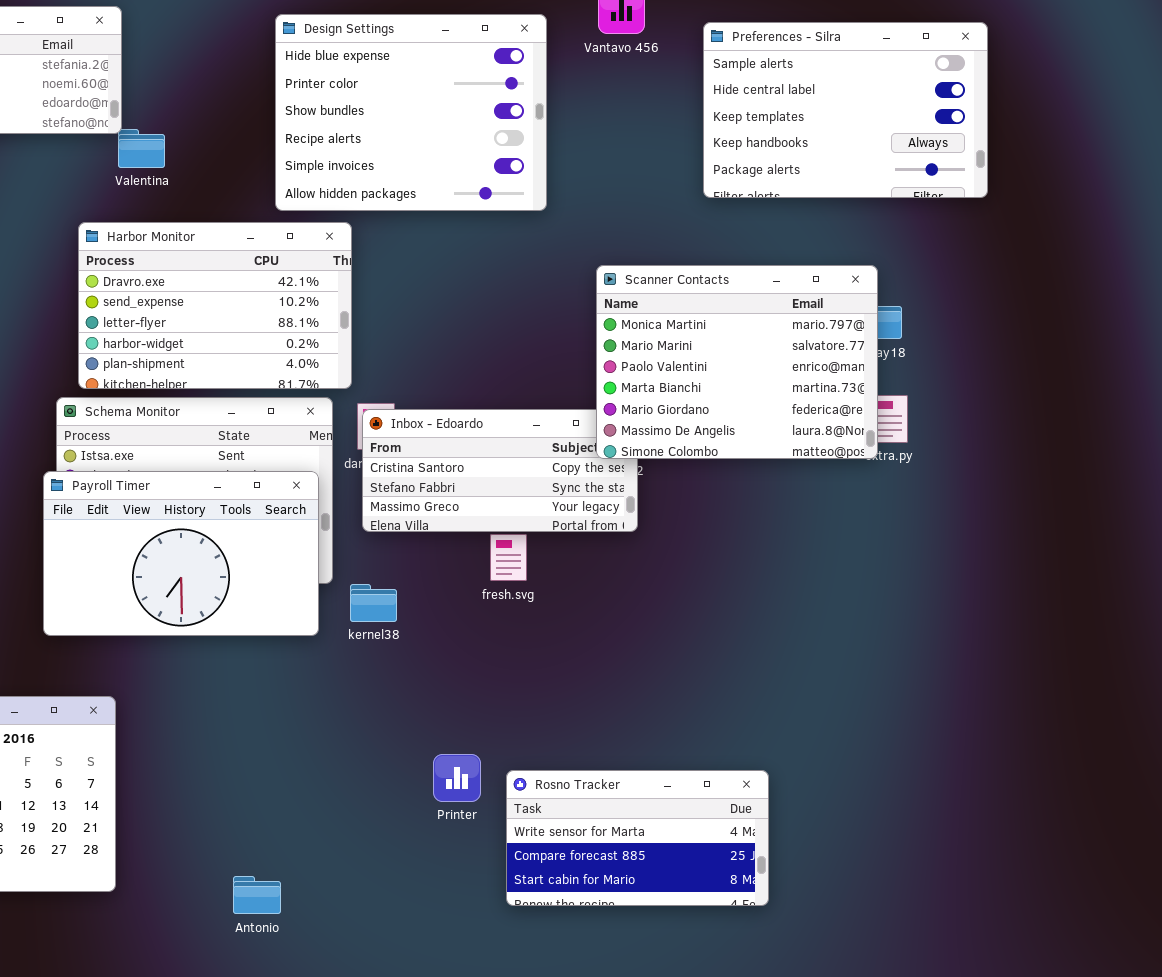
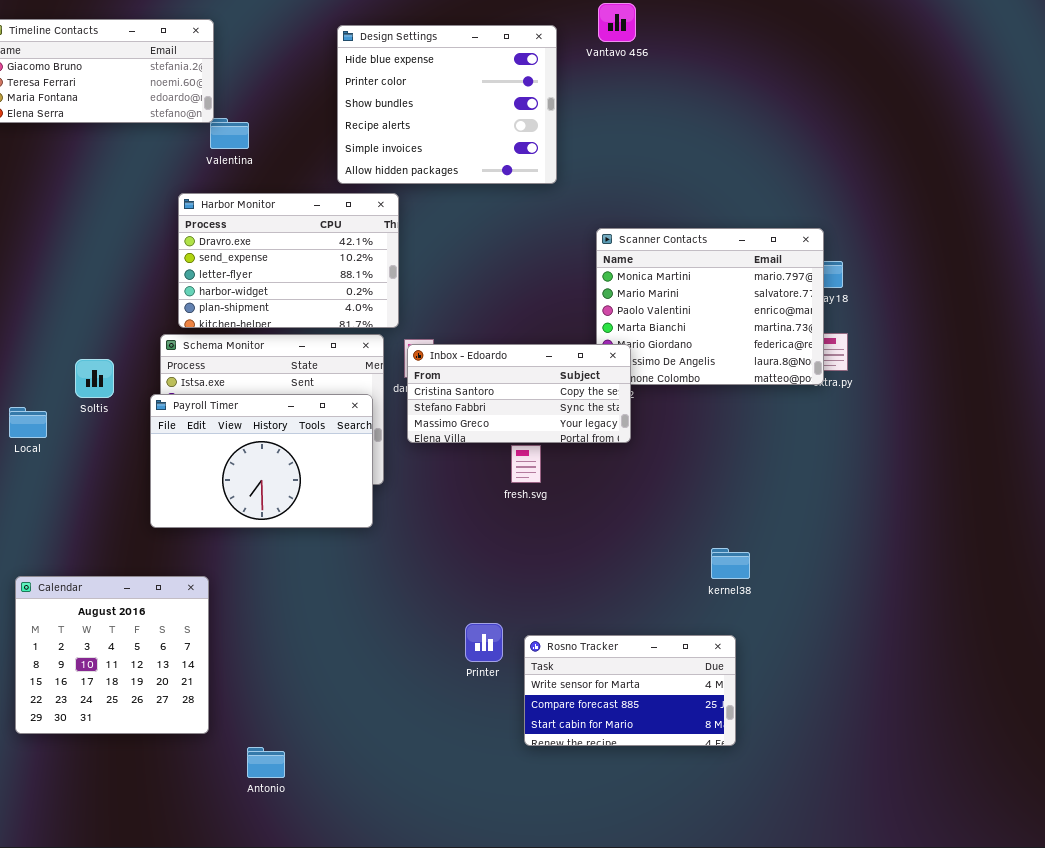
Preferences - Silra: [703,22,988,198] -> none, closed
Inbox - Edoardo: [362,409,638,532] -> [407,344,631,443], raised
kernel38: [350,584,397,622] -> [711,548,750,579], moved
Antonio: [233,876,281,914] -> [247,747,285,778], moved

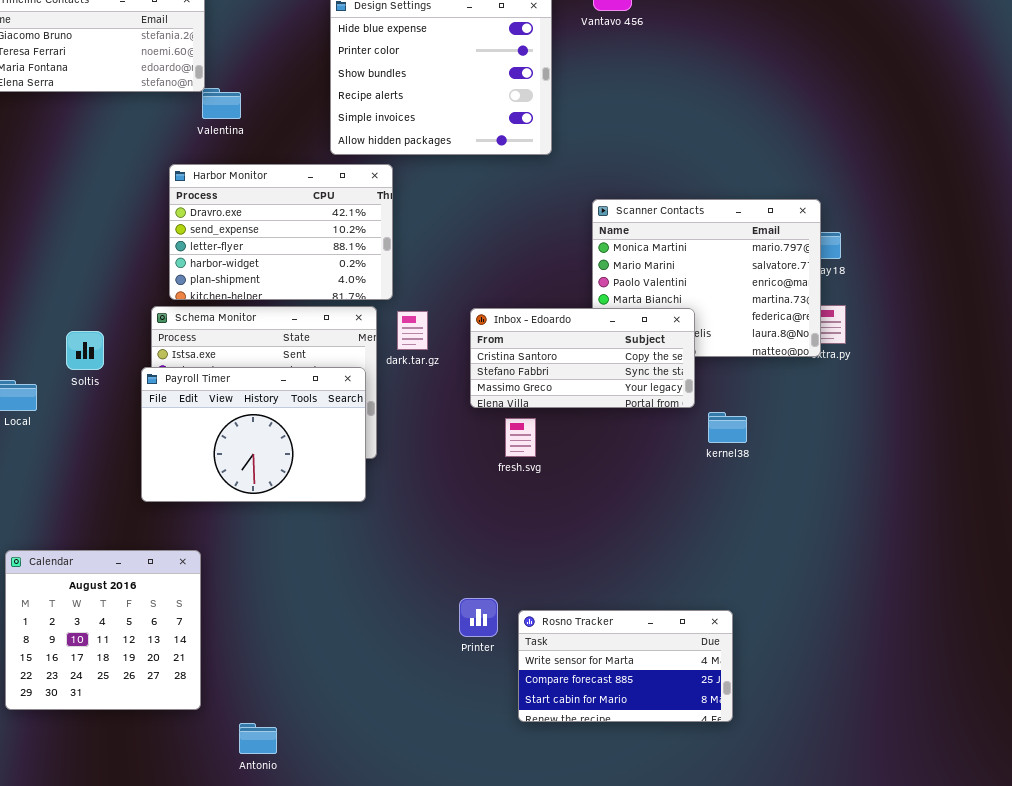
Inbox - Edoardo: [407,344,631,443] -> [470,308,695,408], moved
kernel38: [711,548,750,579] -> [708,412,747,443], moved

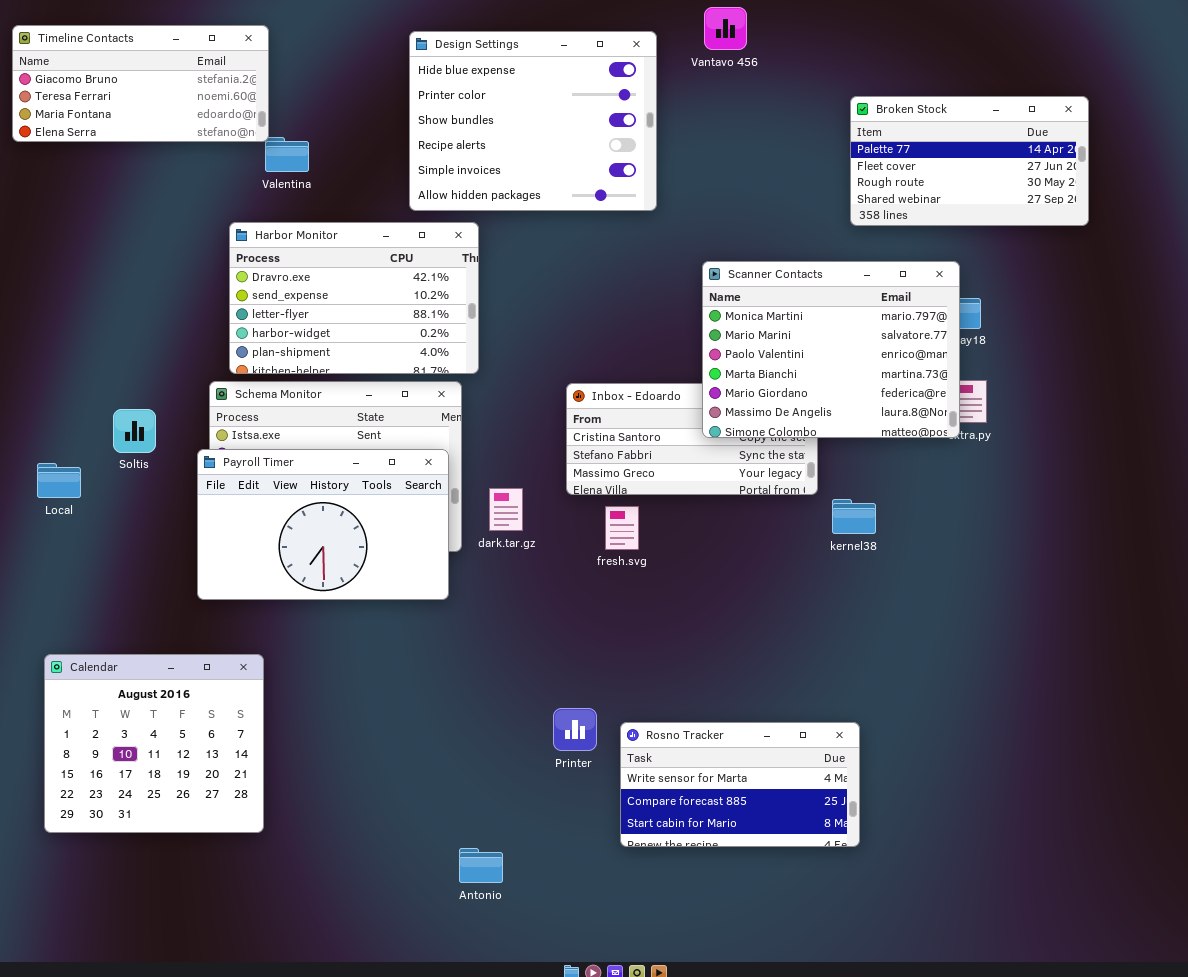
Broken Stock: none -> [850,96,1089,226], opened
Scanner Contacts: [592,199,821,357] -> [702,261,960,438], raised
dark.tar.gz: [397,311,428,350] -> [489,488,523,531], moved
Antonio: [239,723,277,754] -> [459,848,503,883], moved

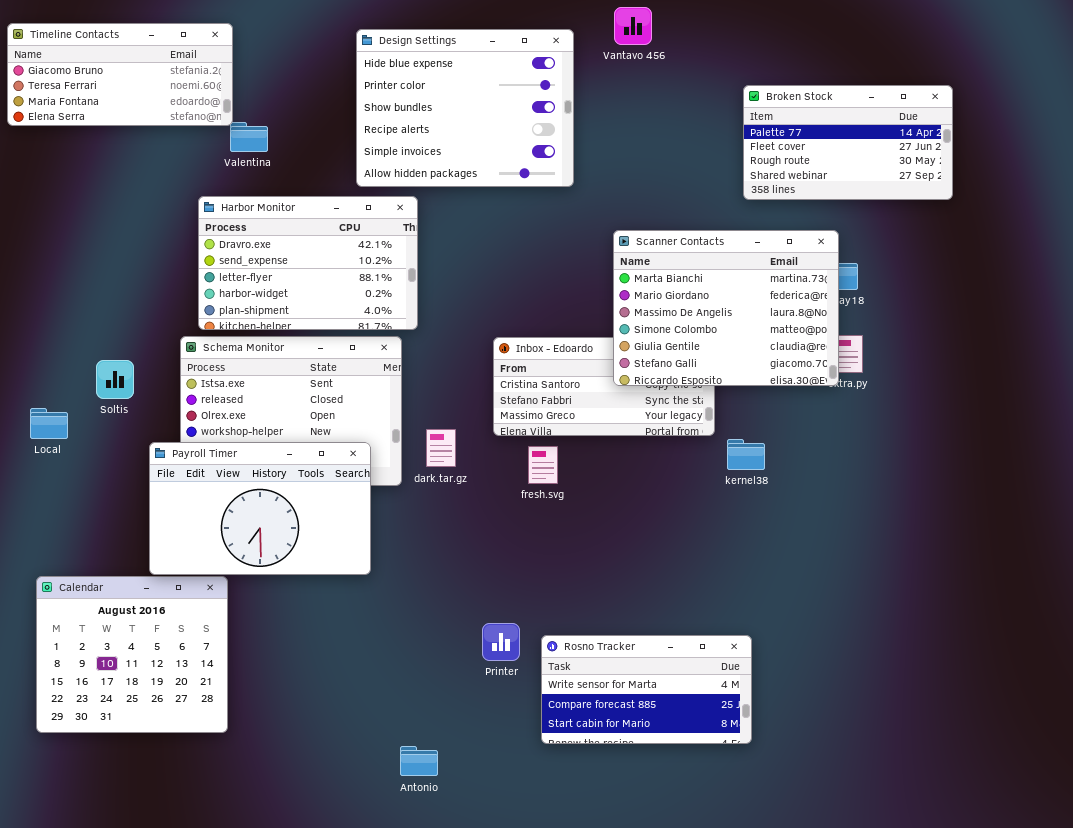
Scanner Contacts: [702,261,960,438] -> [613,230,839,386], scrolled down 3 rows
Payroll Timer: [197,449,449,600] -> [149,442,371,575], moved

